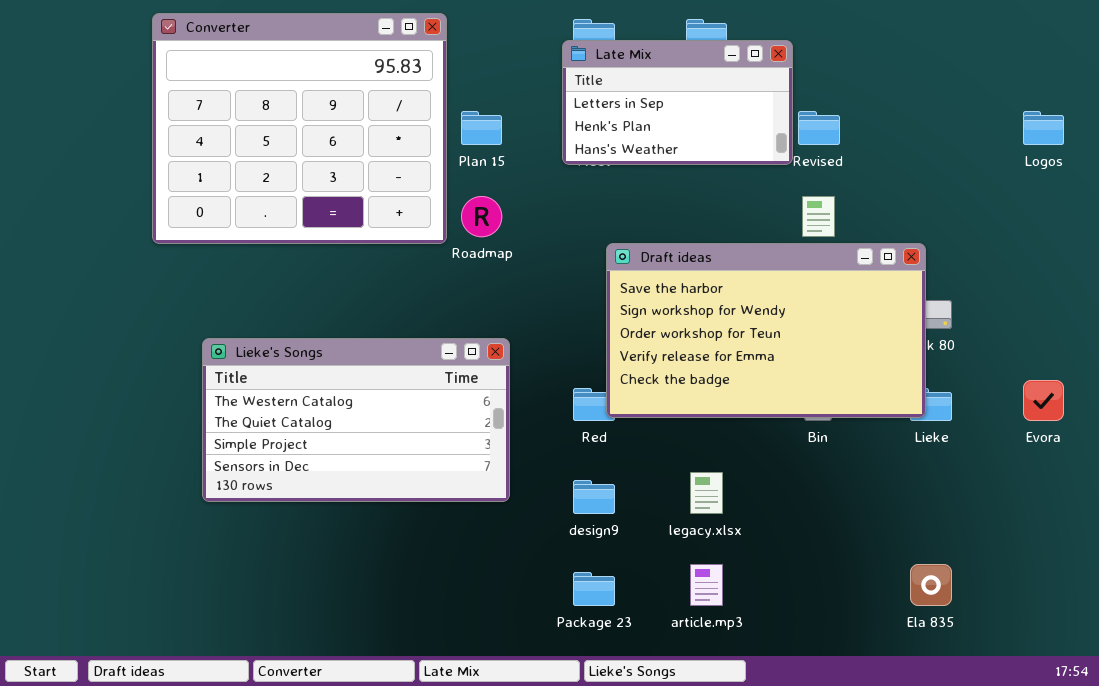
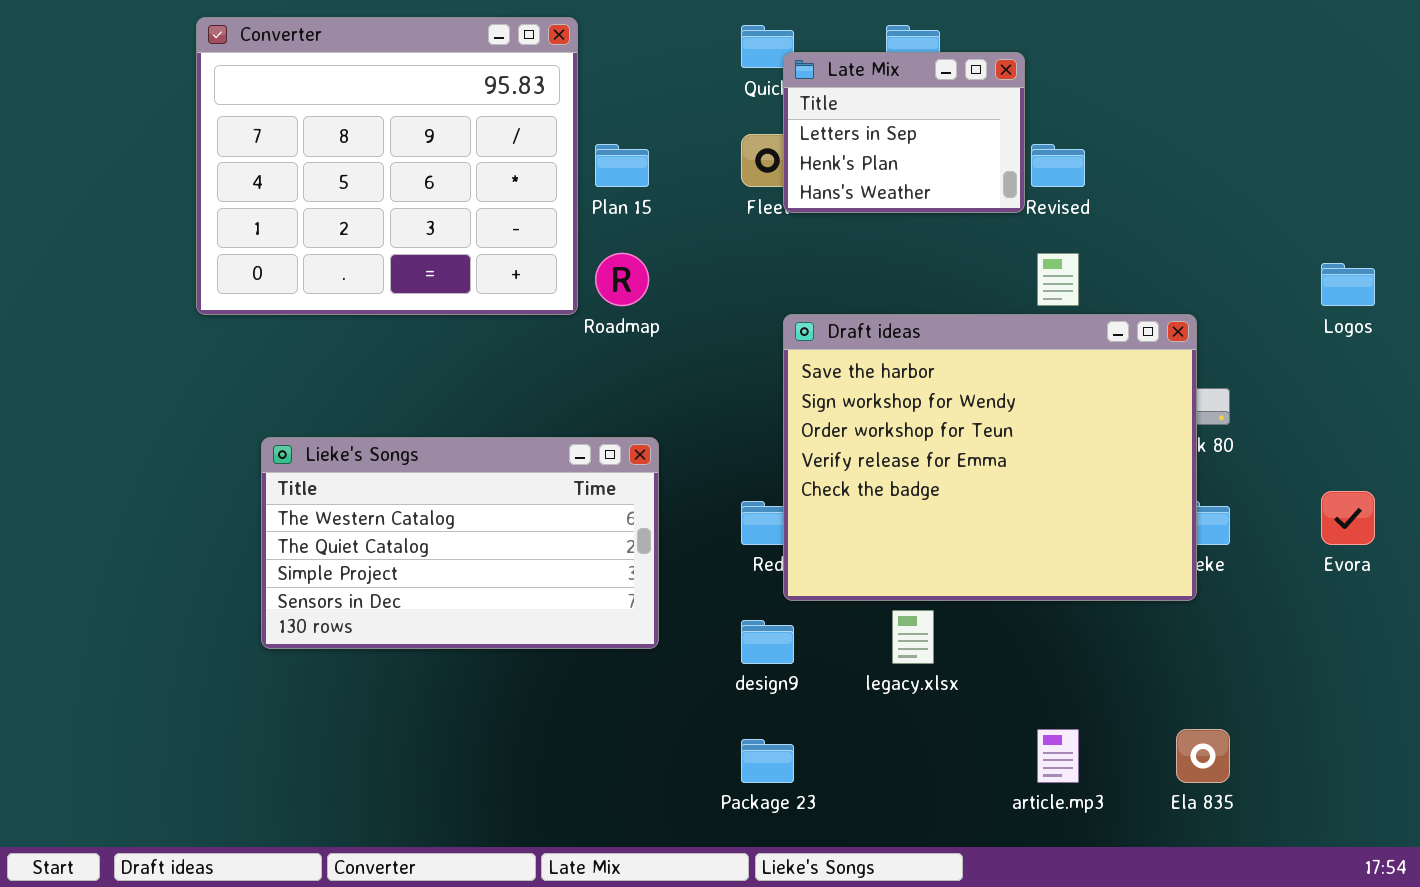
Late Mix: [562,40,793,165] -> [783,52,1025,213], resized
Logos: [1023,111,1064,145] -> [1321,263,1375,306], moved
Draft ideas: [606,243,926,418] -> [783,314,1197,601], resized
article.mp3: [690,564,723,606] -> [1037,729,1079,783], moved

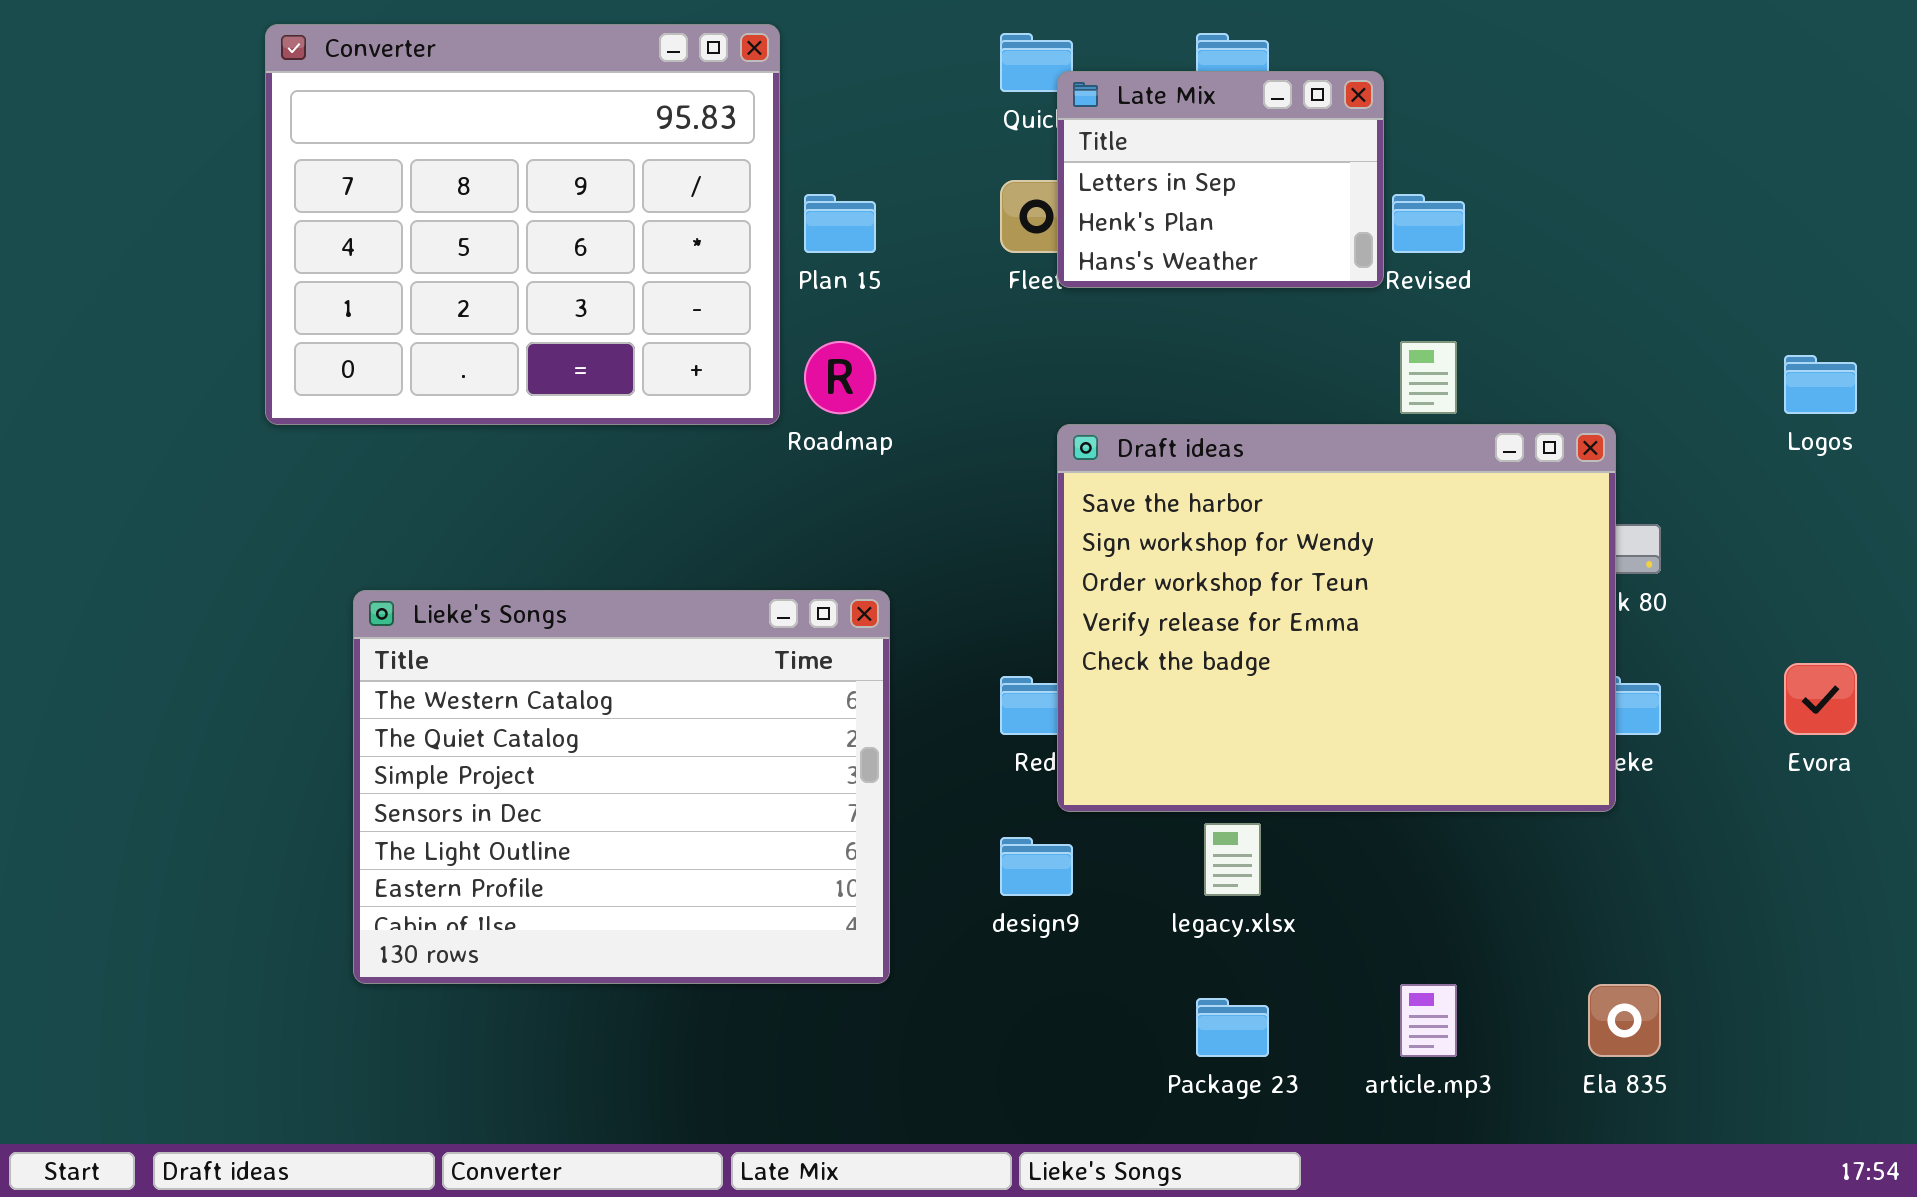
Lieke's Songs: [261,437,659,649] -> [353,590,890,984], resized
Package 23: [741,739,794,783] -> [1196,998,1269,1057], moved

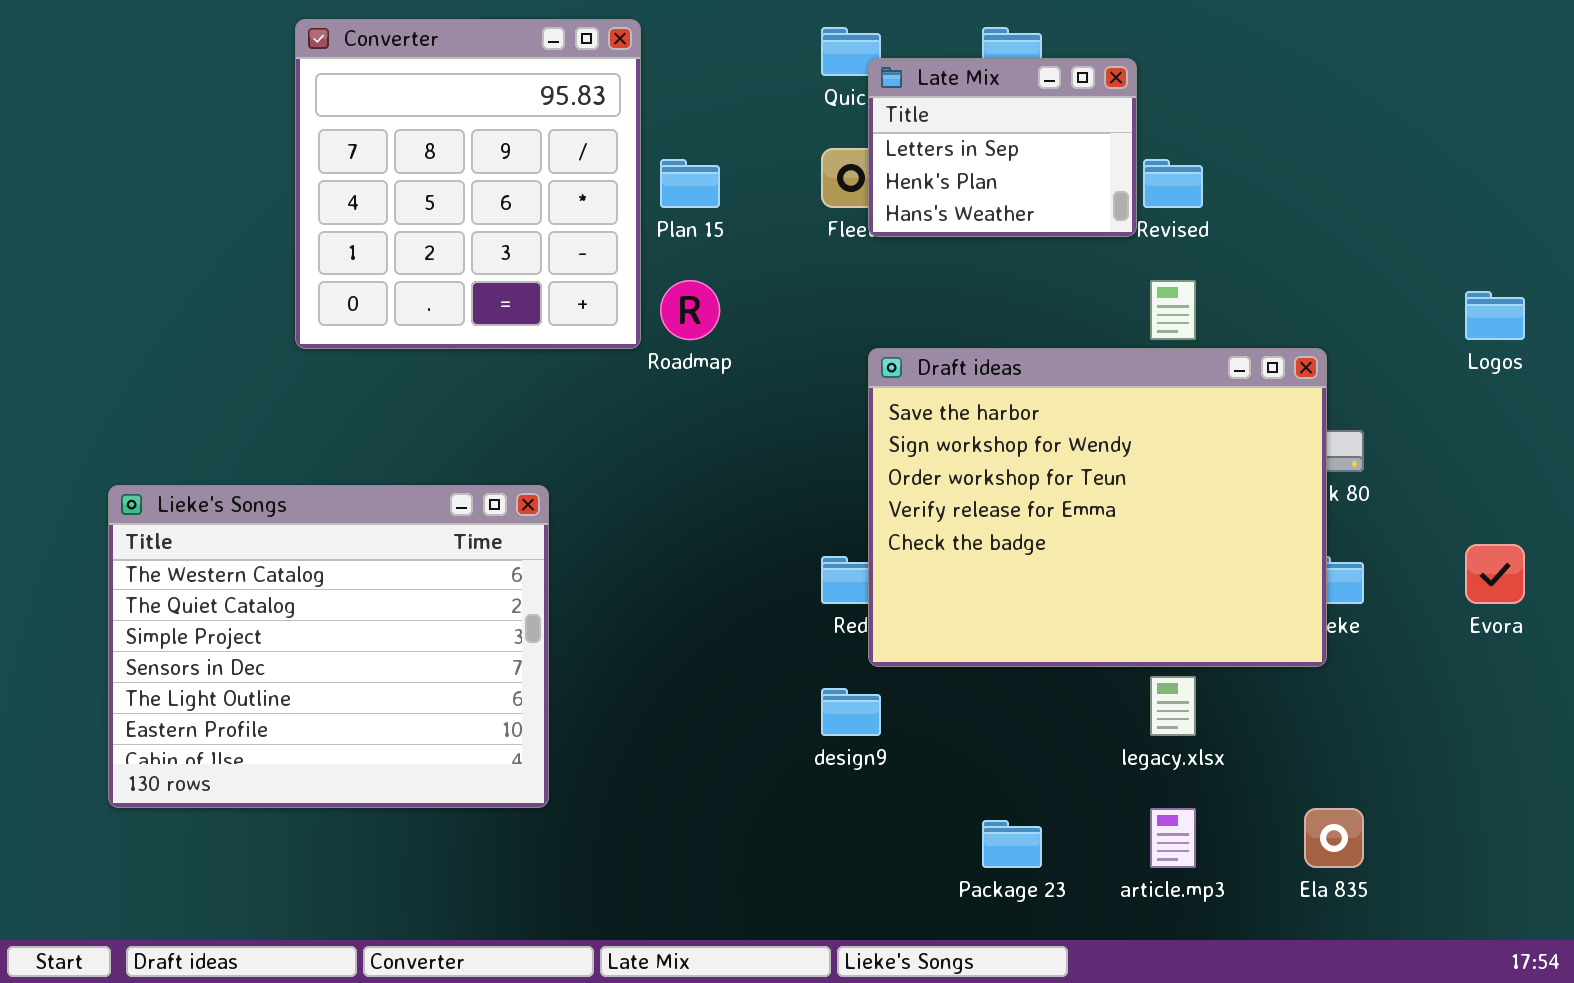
Converter: [265,24,780,425] -> [295,19,641,349], resized
Lieke's Songs: [353,590,890,984] -> [108,485,549,808], moved
legacy.xlsx: [1204,823,1261,896] -> [1150,676,1196,736], moved

